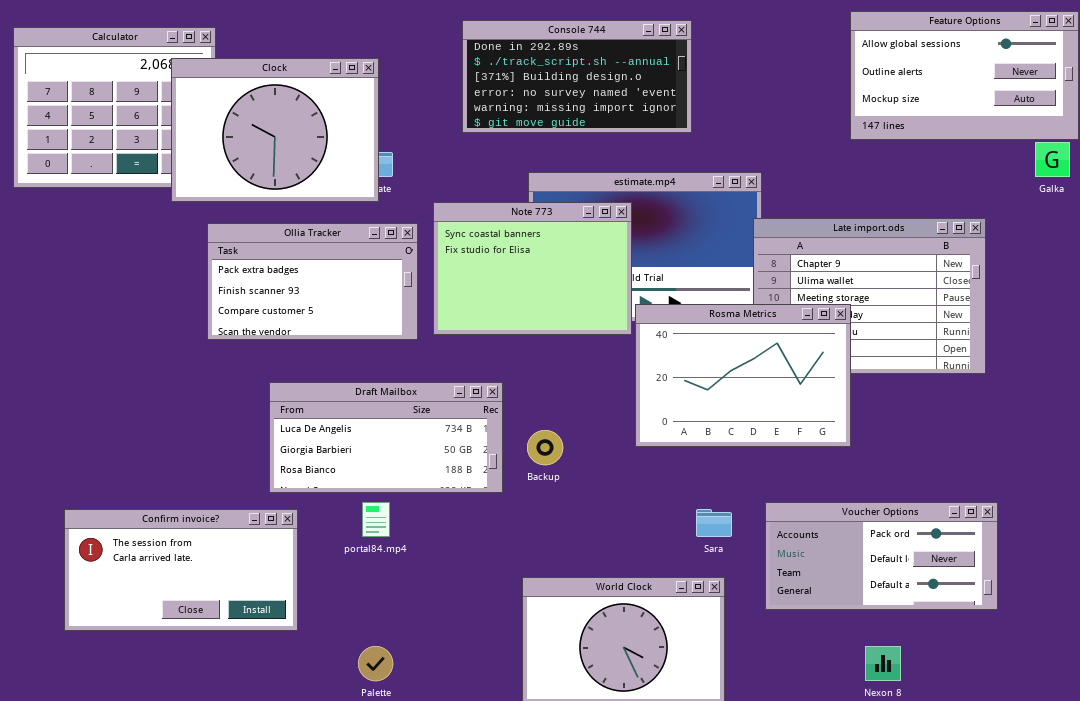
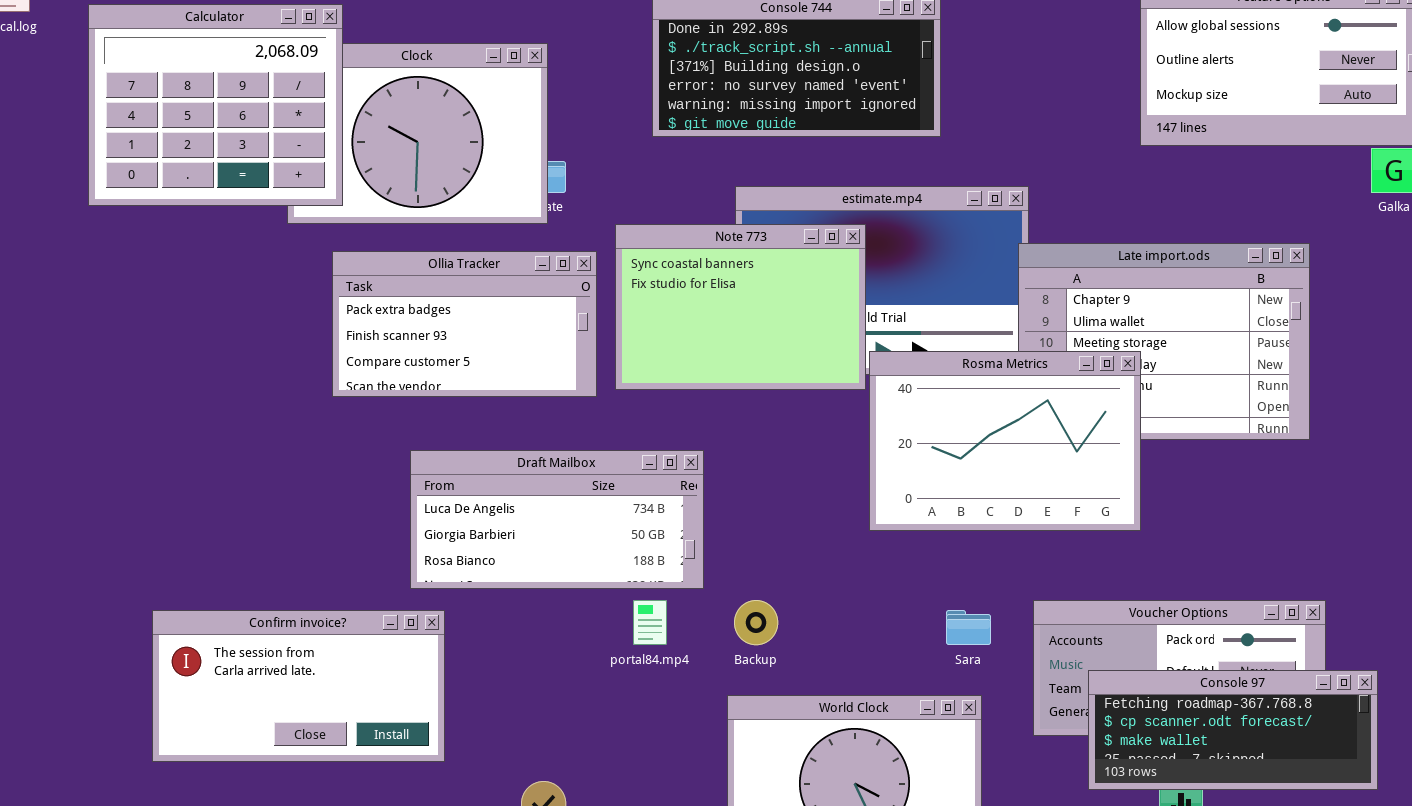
Calculator: [13,27,216,188] -> [88,4,343,206], raised
Backup: [527,430,563,465] -> [734,600,778,645], moved
portal84.mp4: [362,502,390,537] -> [633,600,667,645], moved
Console 97: none -> [1088,670,1378,790], opened

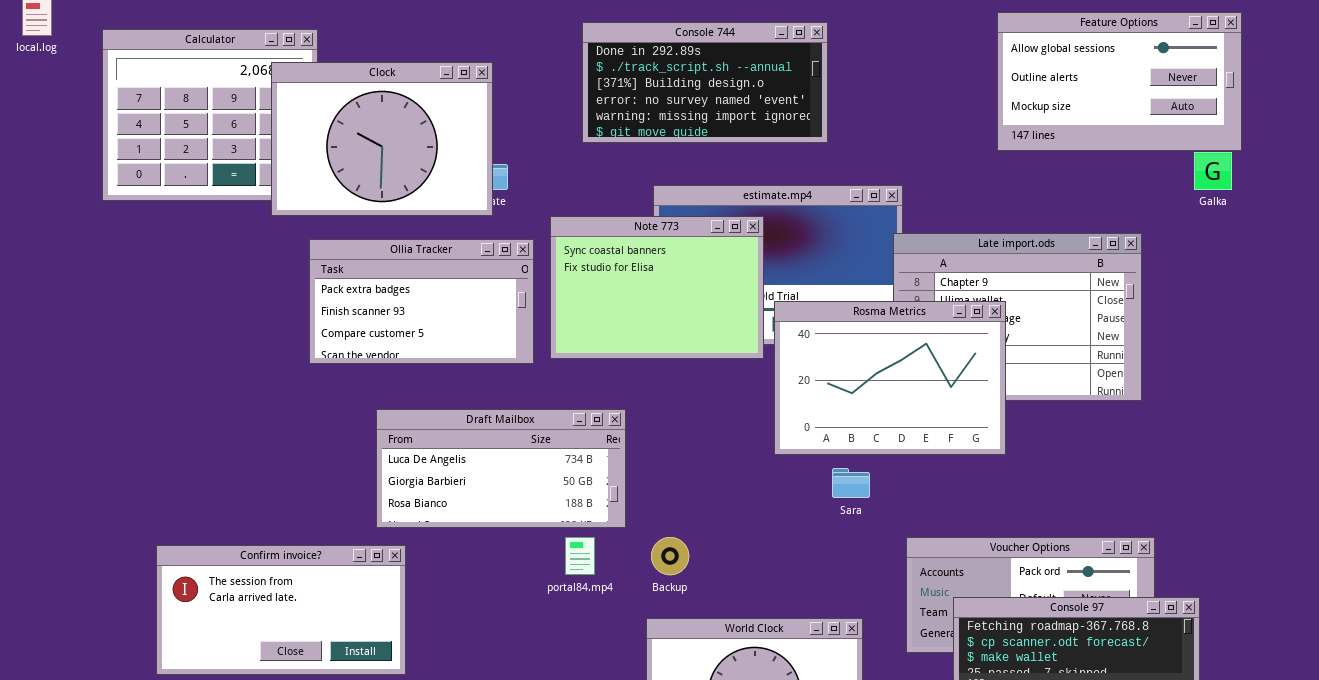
Clock: [287,43,548,224] -> [271,62,493,216], raised
Rosma Metrics: [869,351,1141,531] -> [774,301,1006,455], moved
Sara: [946,610,991,645] -> [832,468,870,498], moved

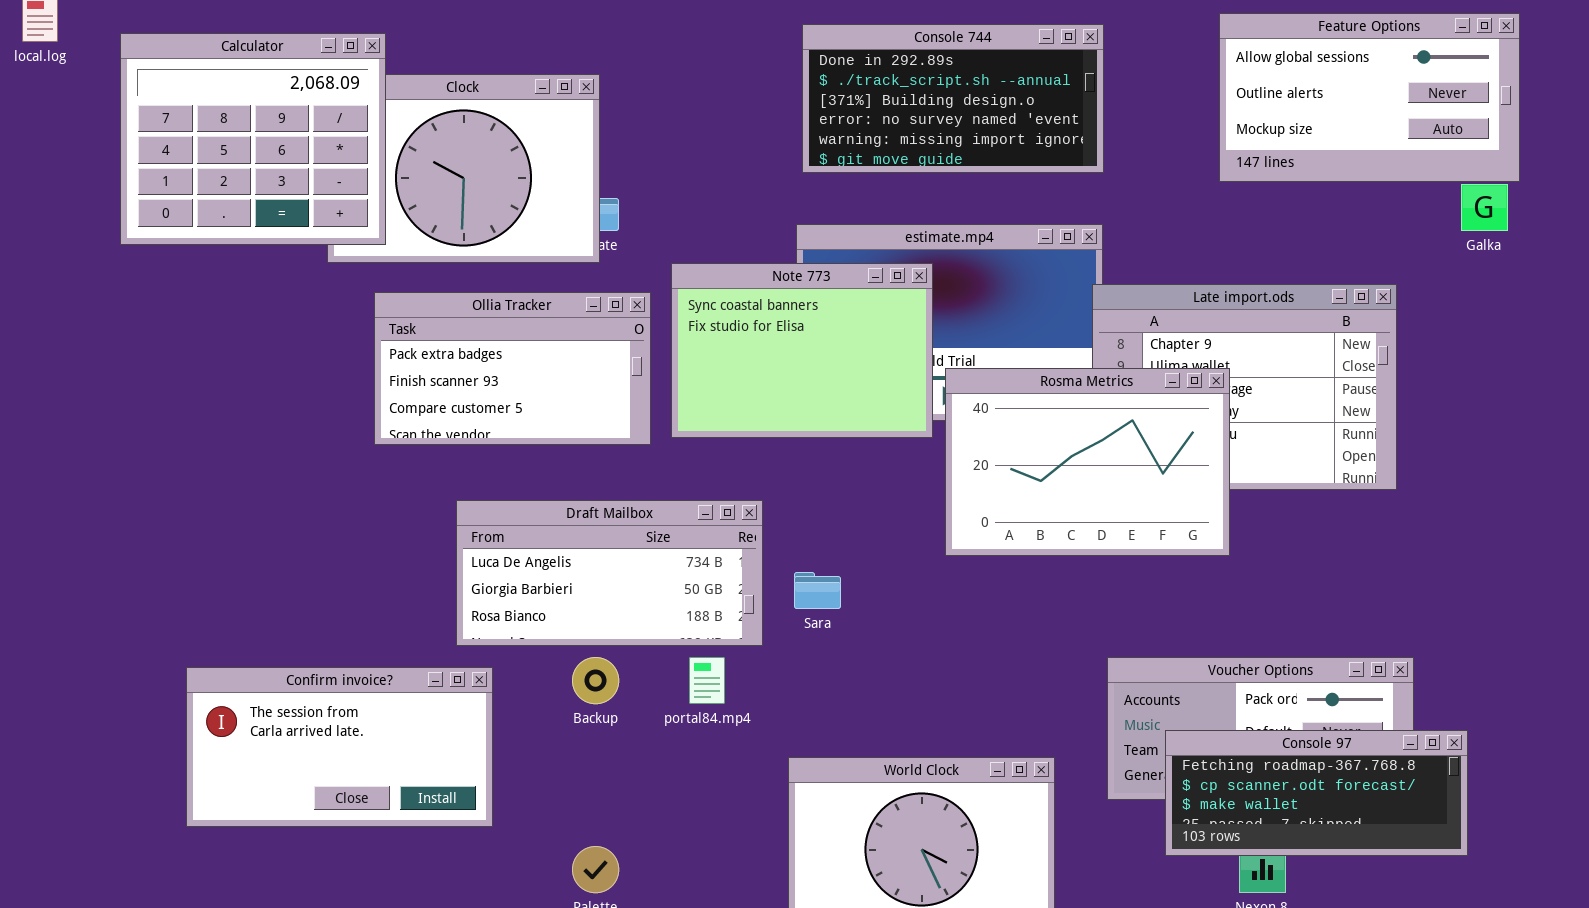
Console 744: [582,22,828,143] -> [802,24,1104,173], moved
Calculator: [102,29,318,201] -> [120,33,386,245], raised
Sara: [832,468,870,498] -> [794,572,841,609], moved
Backup: [651,537,689,575] -> [572,657,619,704], moved

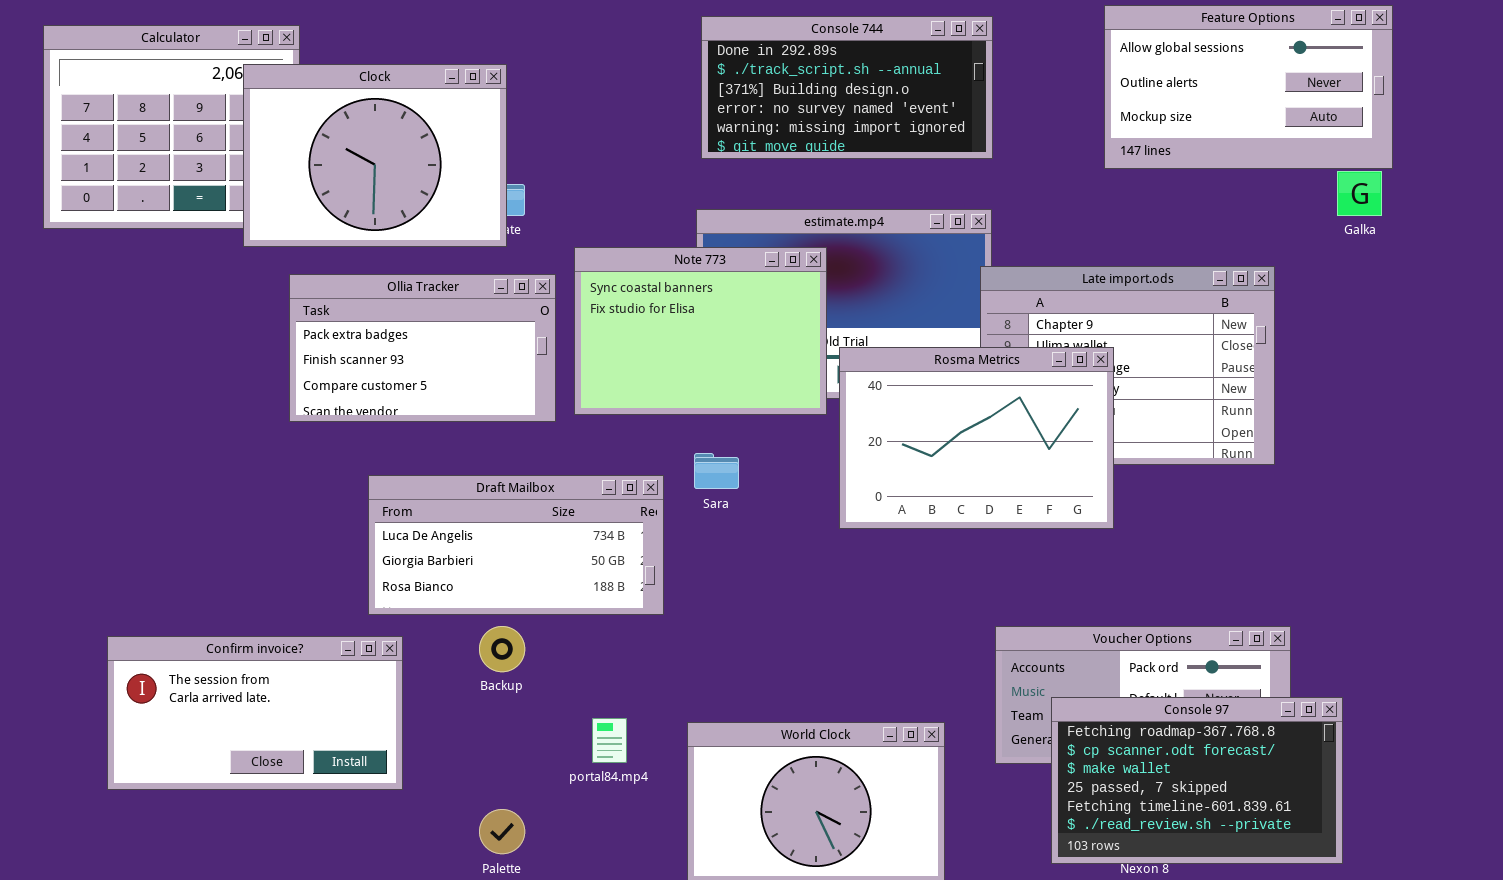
Clock: [327,74,600,263] -> [243,64,507,247], raised
Sara: [794,572,841,609] -> [694,453,739,489], moved
portal84.mp4: [689,657,725,704] -> [592,718,627,763], moved
Console 97: [1165,730,1468,856] -> [1051,697,1343,864], resized

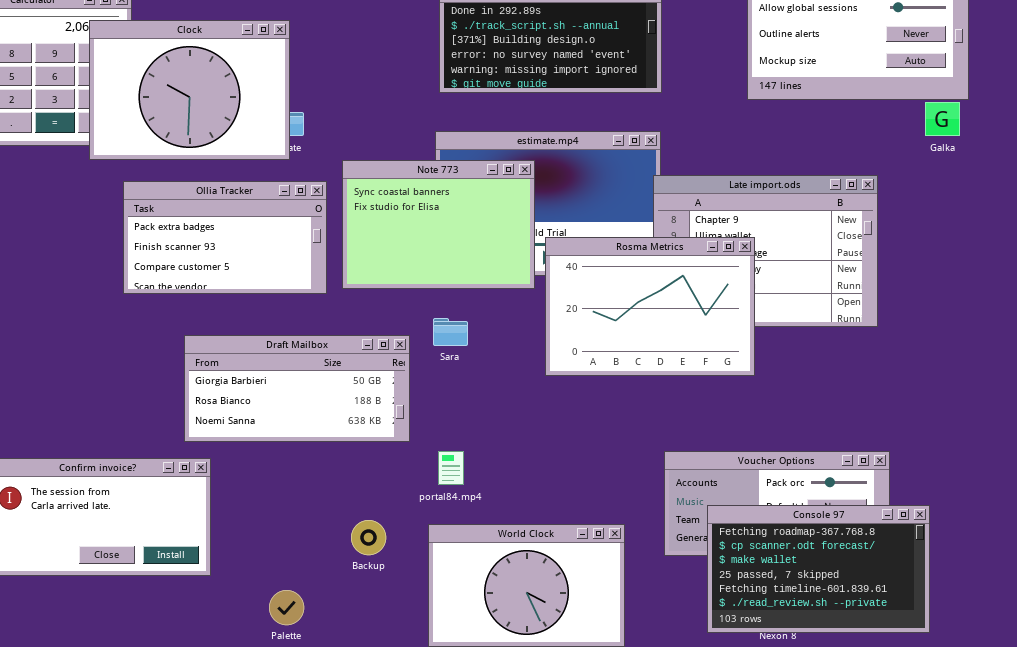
Draft Mailbox: [368,475,664,615] -> [184,335,410,442], scrolled down 1 row
Backup: [479,626,525,672] -> [351,520,386,555], moved
portal84.mp4: [592,718,627,763] -> [438,451,464,485], moved

